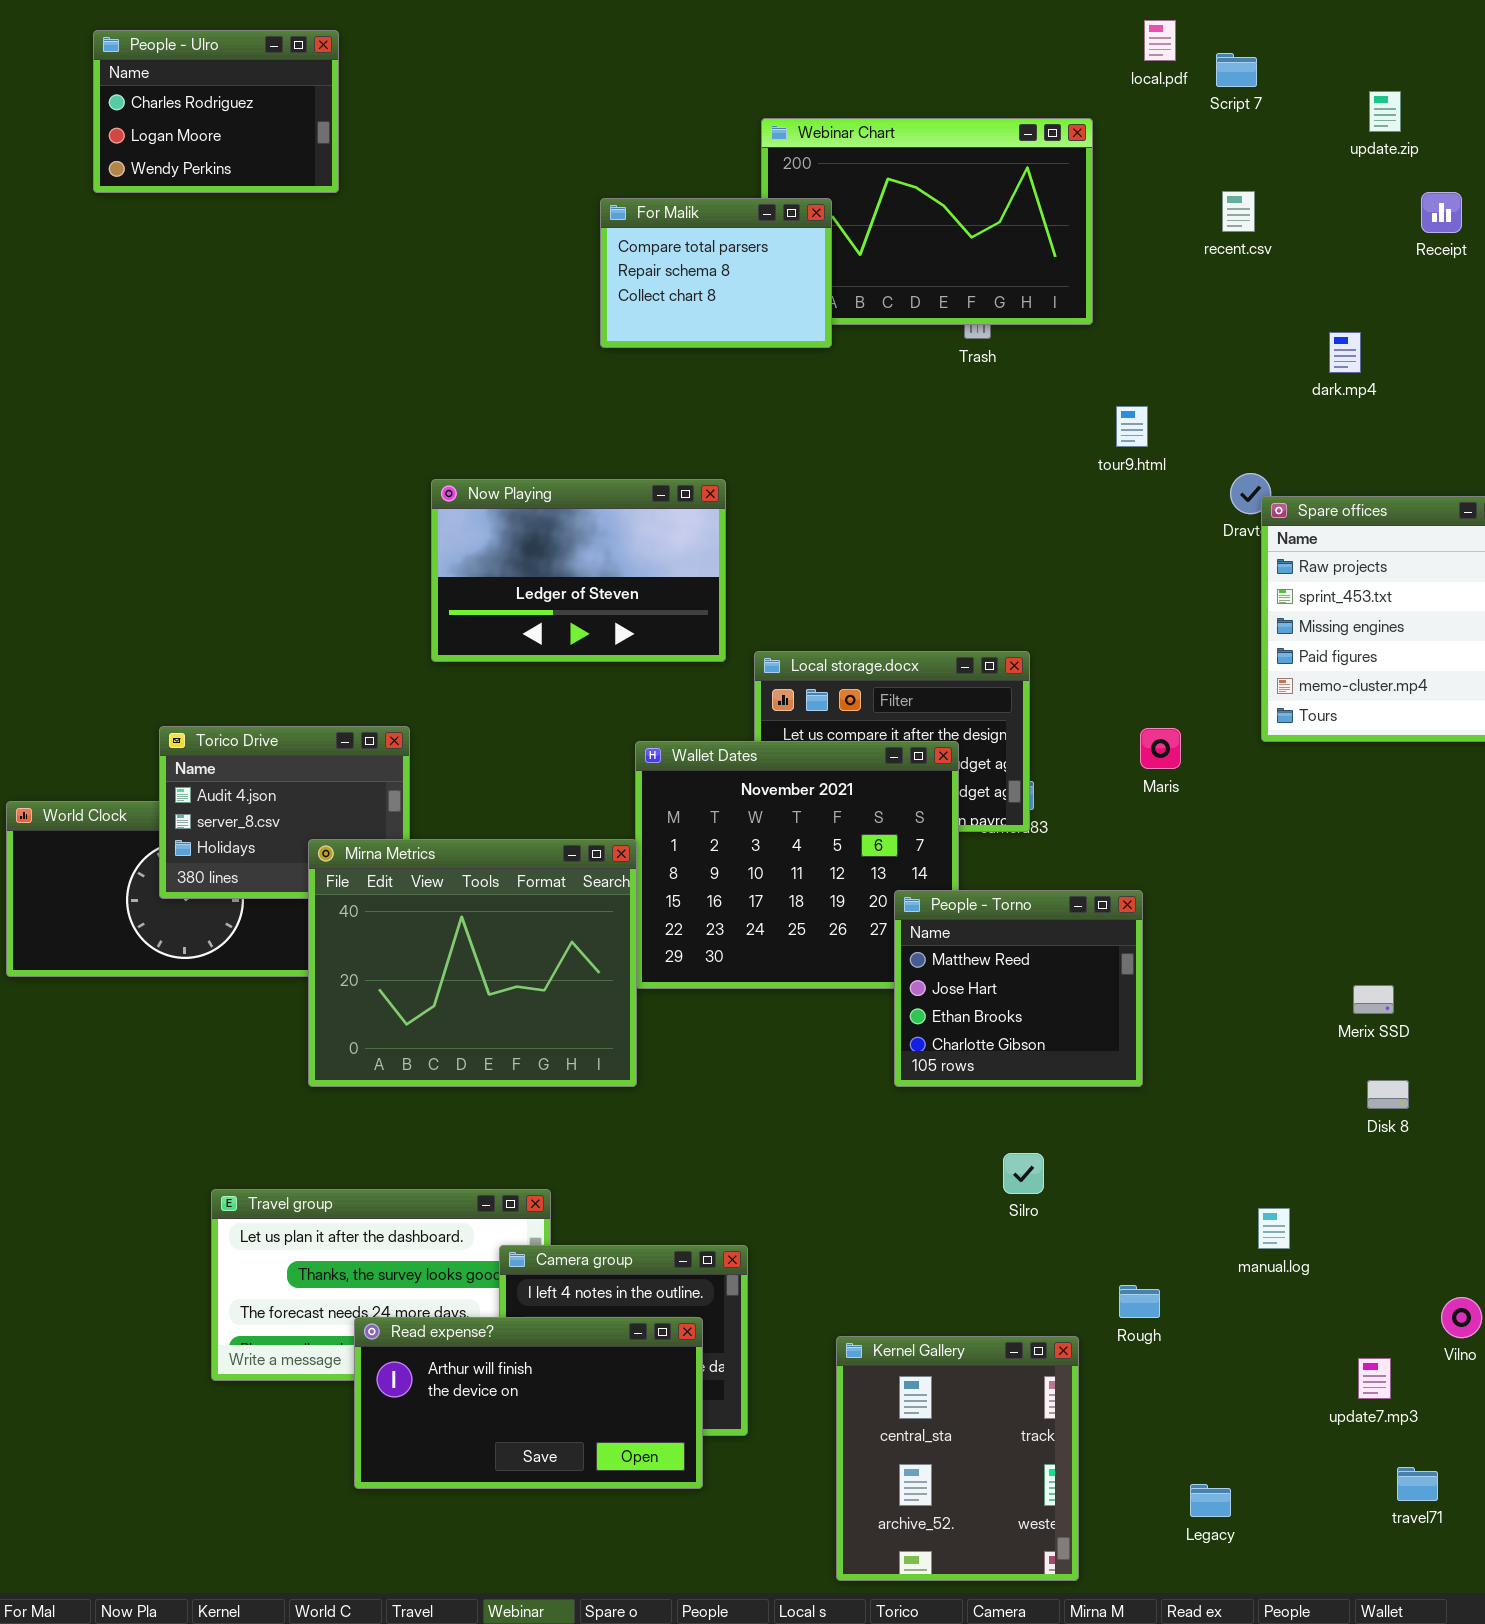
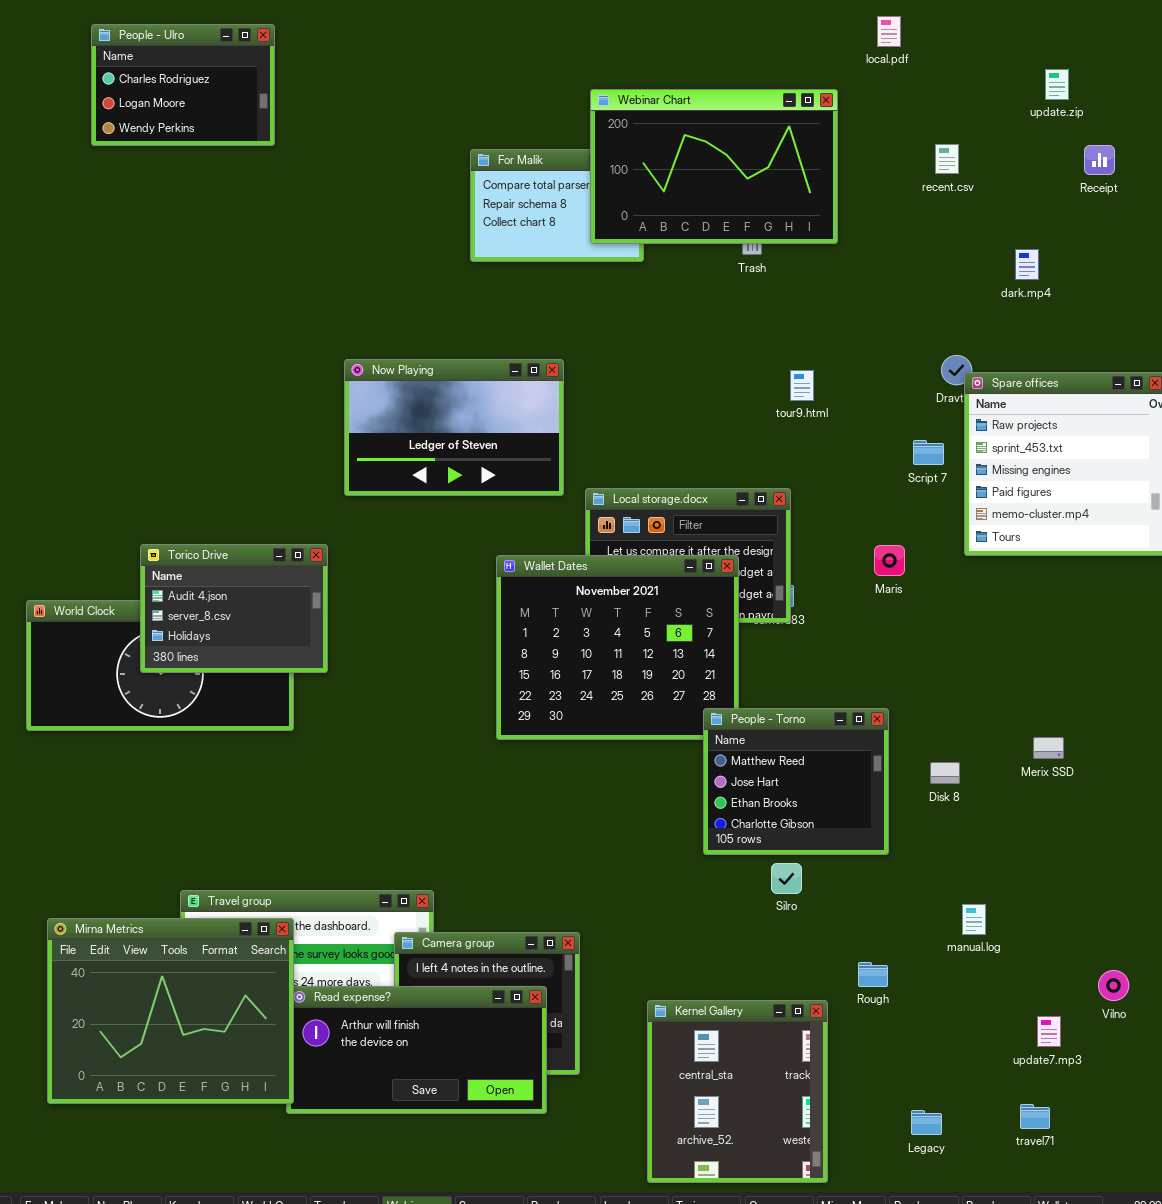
Script 7: [1216,53,1257,87] -> [913,440,944,465], moved
Webinar Chart: [761,118,1093,325] -> [590,89,838,244], raised
tour9.html: [1116,406,1148,447] -> [790,370,814,401], moved
Mirna Metrics: [308,839,637,1087] -> [47,918,294,1104], moved
People - Torno: [894,890,1143,1087] -> [703,708,889,855], moved
Disk 8: [1367,1080,1409,1109] -> [930,762,960,784], moved
travel71: [1397,1467,1438,1501] -> [1020,1104,1050,1129], moved

